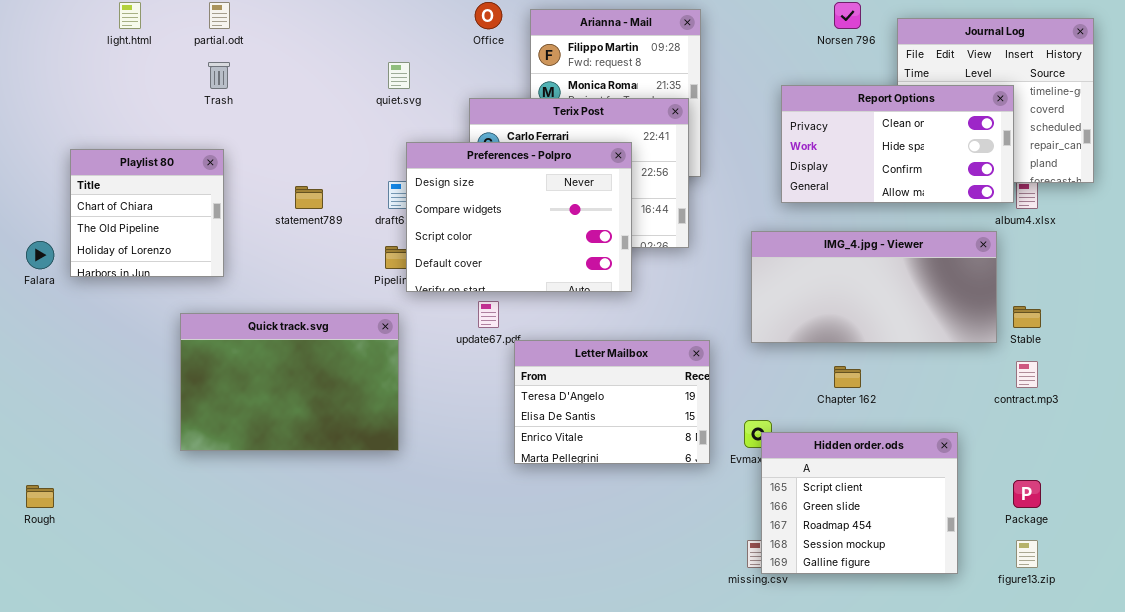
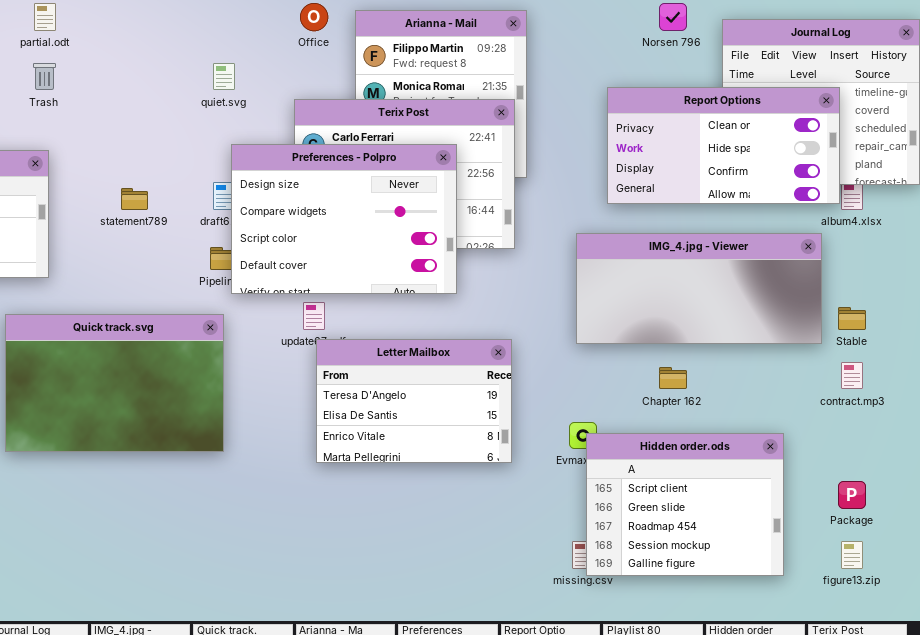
Letter Mailbox: [514,340,710,464] -> [316,339,512,463], moved

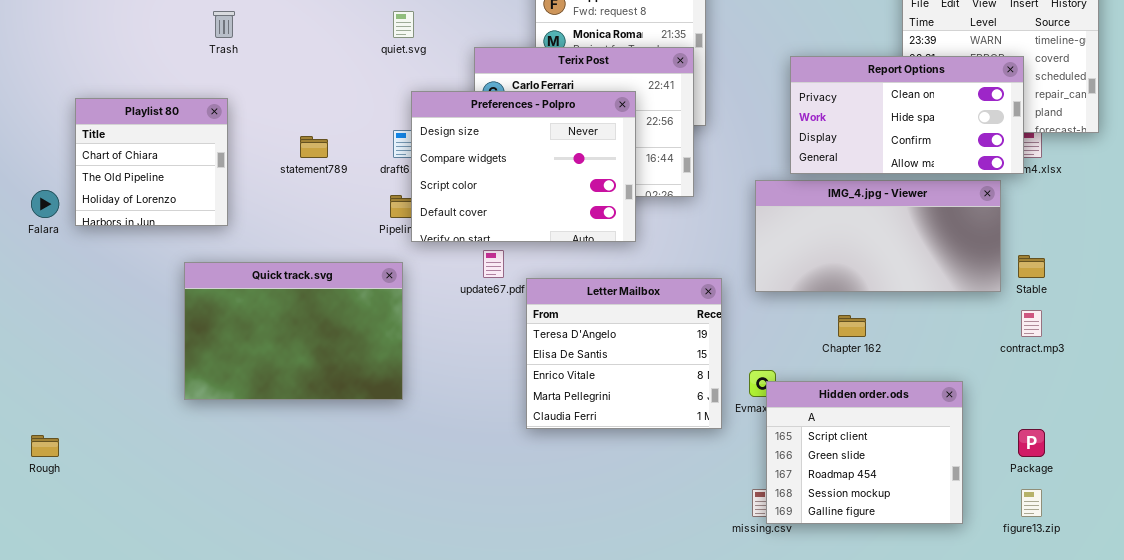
Report Options: [607,87,840,204] -> [790,56,1024,174], moved
Letter Mailbox: [316,339,512,463] -> [526,278,722,429], moved, resized

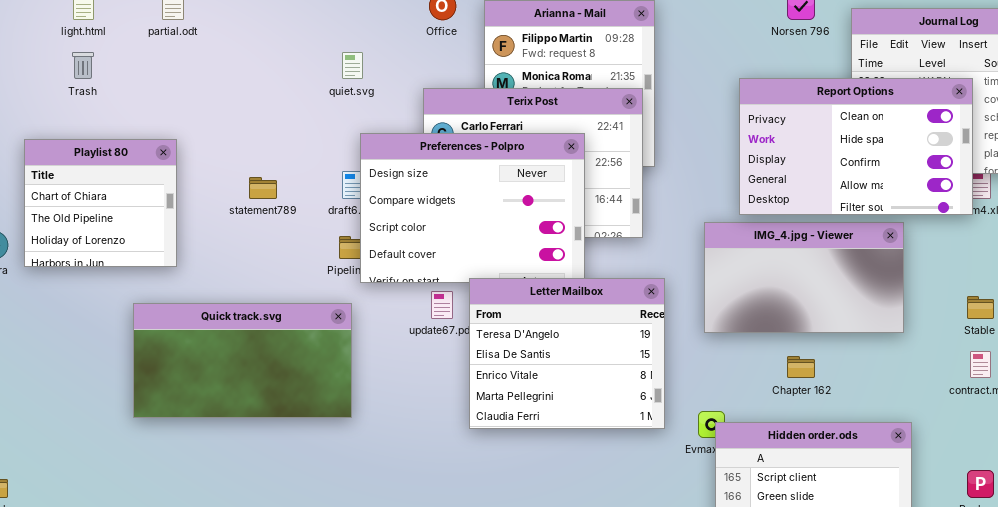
Trash: [213,11,235,38] -> [72,52,94,79], moved
Report Options: [790,56,1024,174] -> [739,78,973,215], resized
IMG_4.jpg - Viewer: [755,180,1001,292] -> [704,222,904,333], resized
Quick track.svg: [184,262,403,400] -> [133,303,352,418], resized
Letter Mailbox: [526,278,722,429] -> [469,278,665,429], moved

